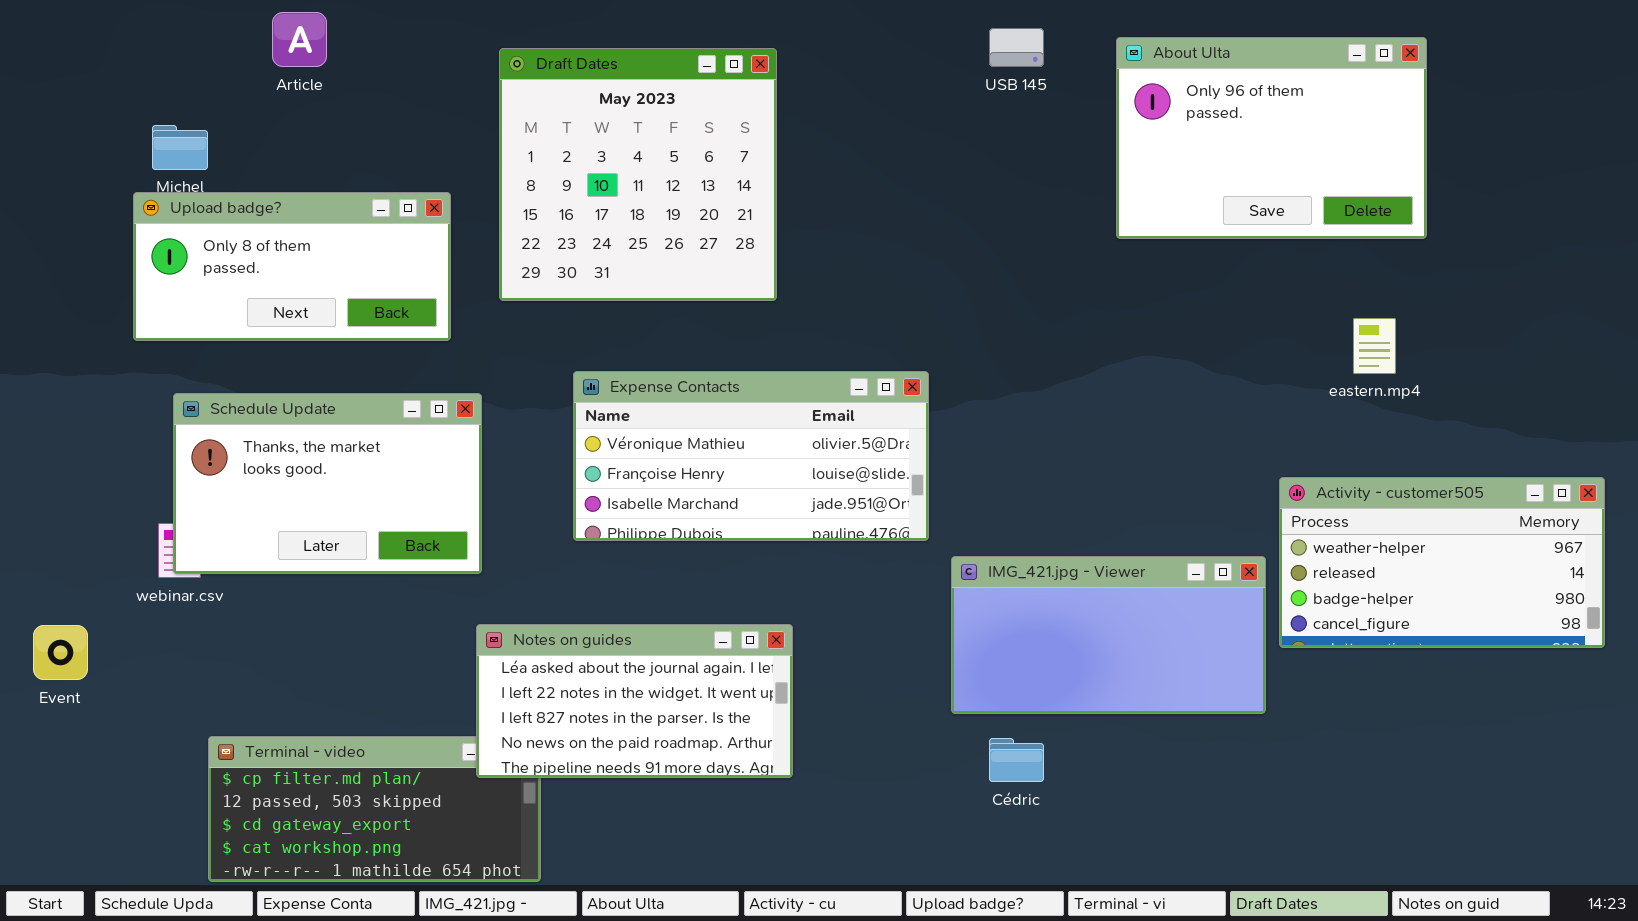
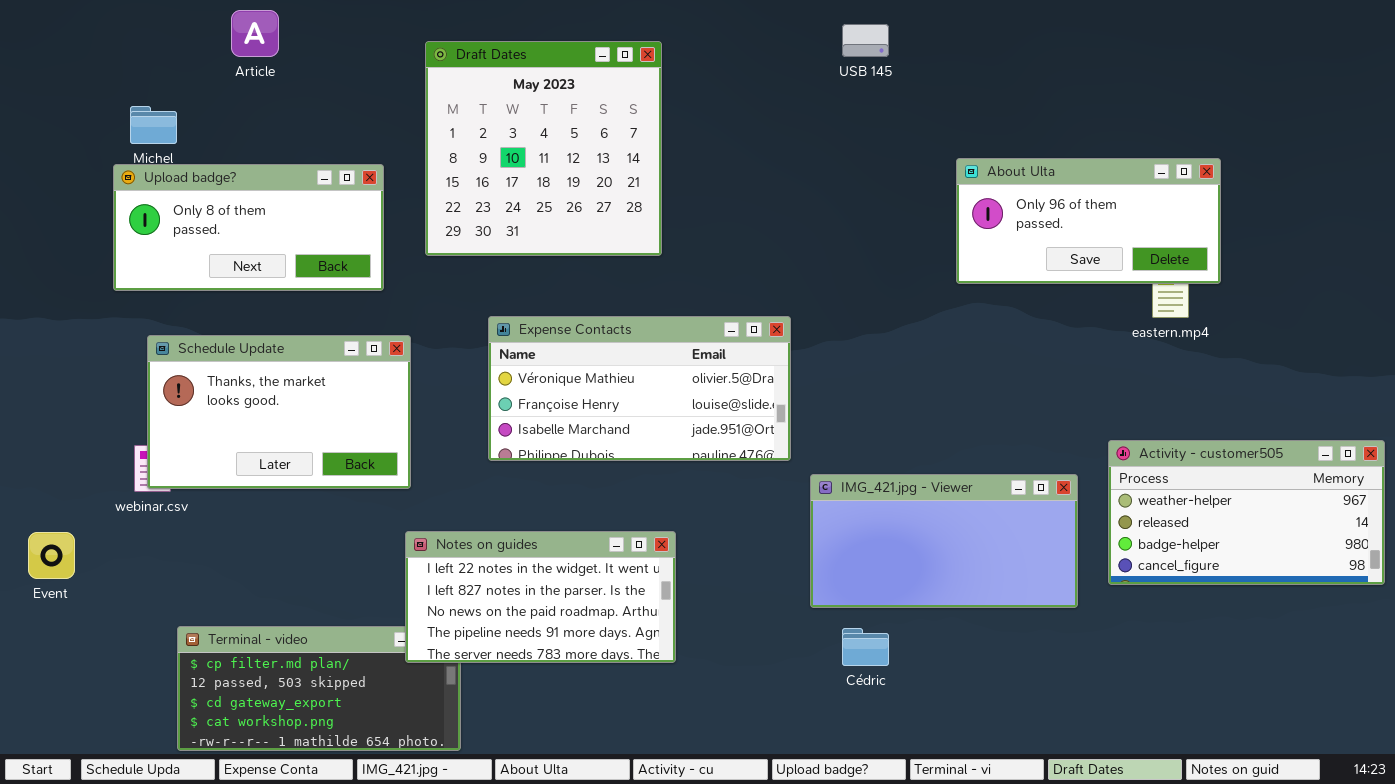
About Ulta: [1116,37,1427,239] -> [956,158,1221,284], moved, resized
Activity - customer505: [1279,477,1605,648] -> [1108,440,1385,585], moved
Notes on guides: [476,624,793,778] -> [405,531,676,663], scrolled down 1 row

